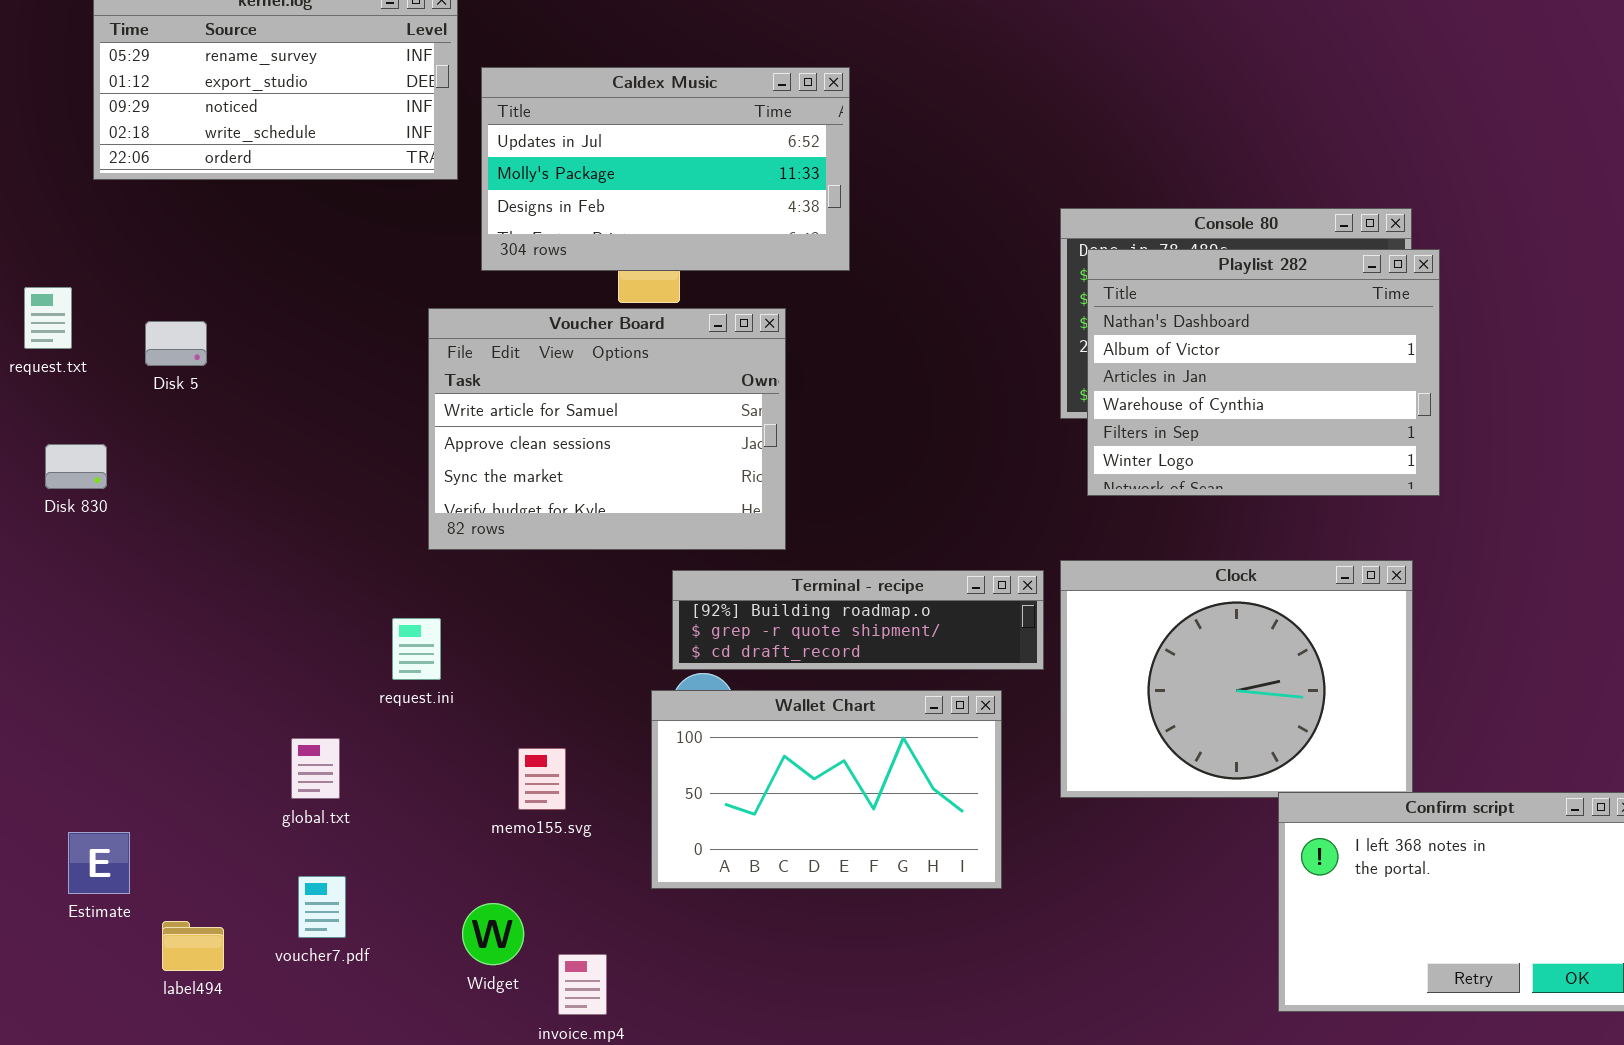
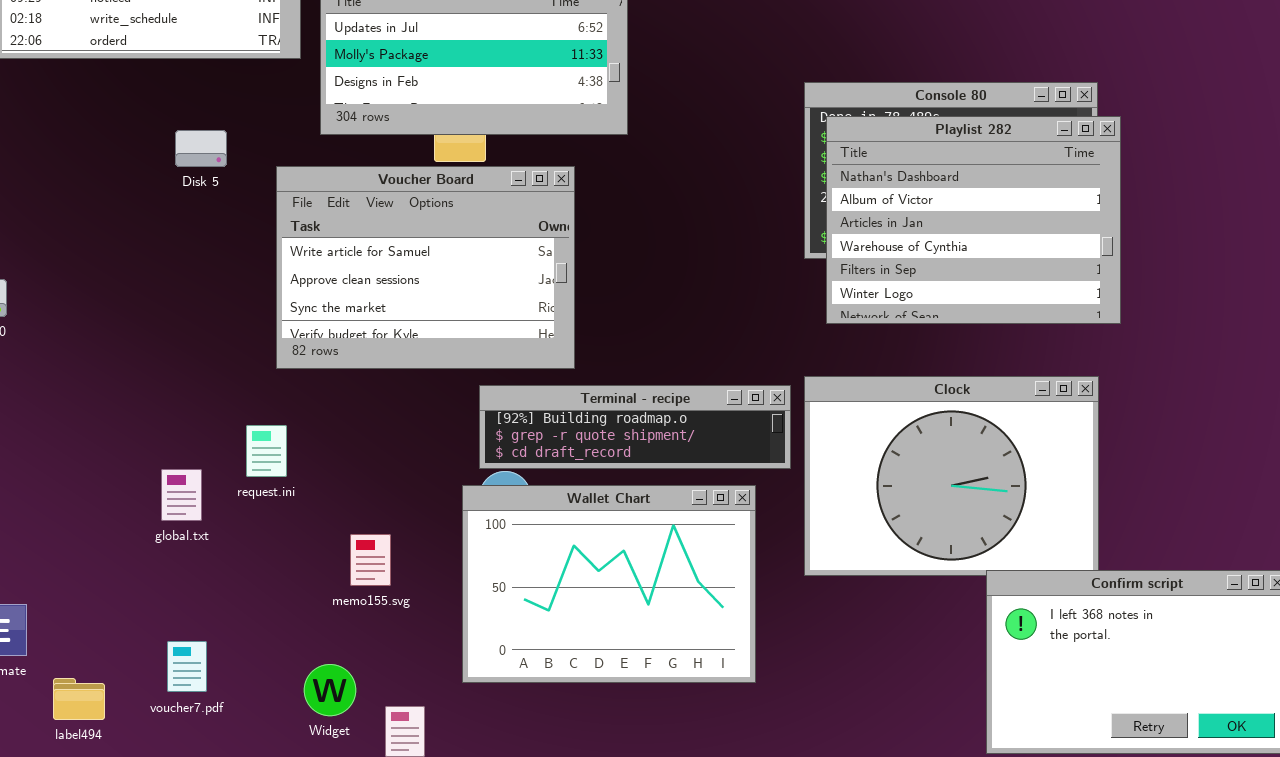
Disk 5: [145,321,207,366] -> [175,130,227,167], moved
Wallet Chart: [651,690,1002,889] -> [462,485,756,683], resized
global.txt: [291,738,340,799] -> [161,469,202,521], moved

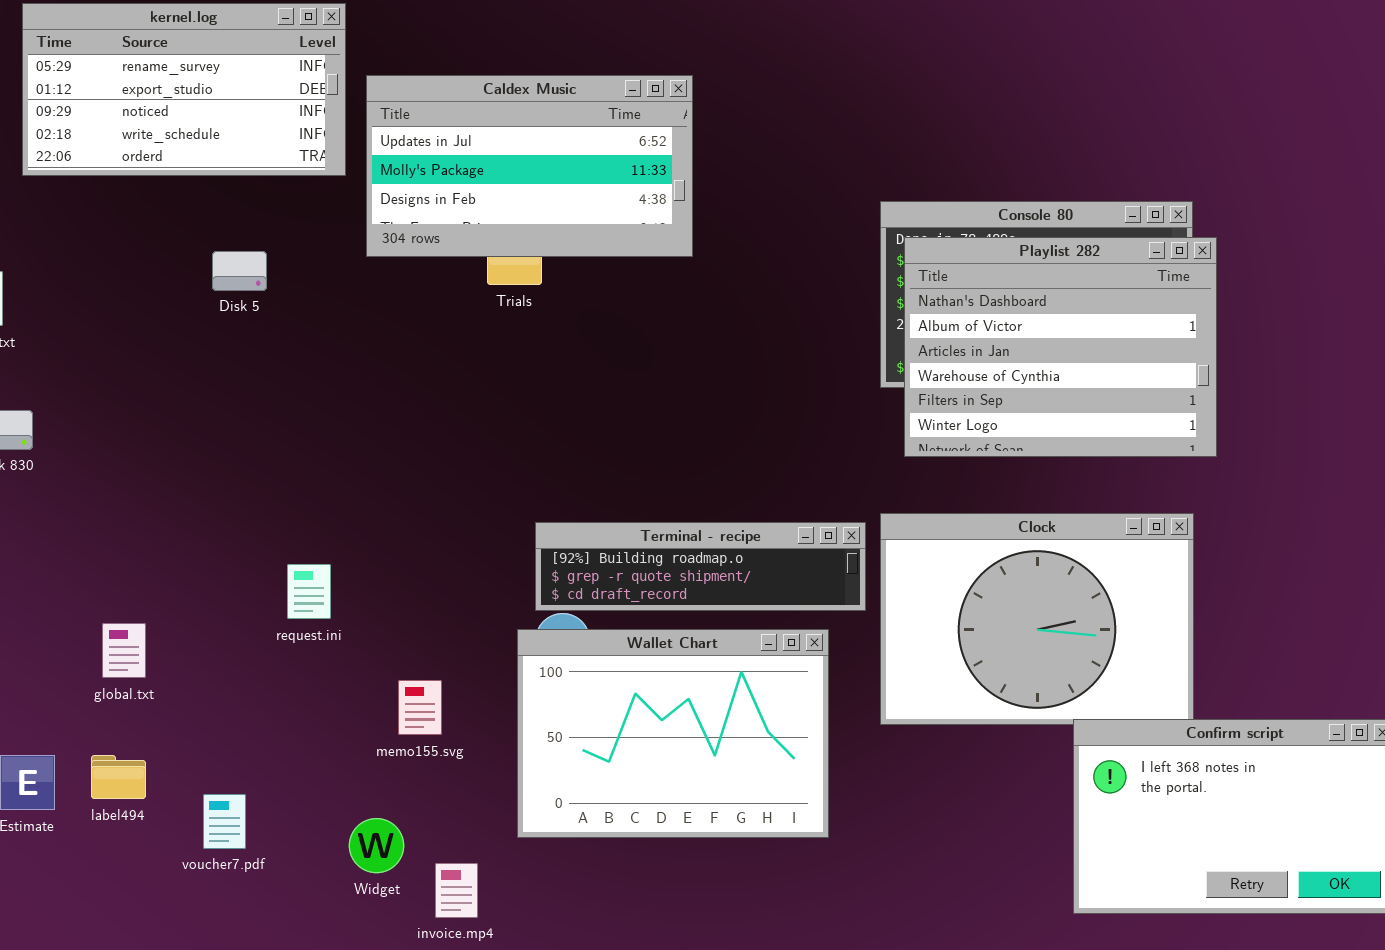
Voucher Board: [276,166,575,369] -> none, closed
global.txt: [161,469,202,521] -> [102,623,146,678], moved
label494: [53,678,105,720] -> [91,755,146,799], moved

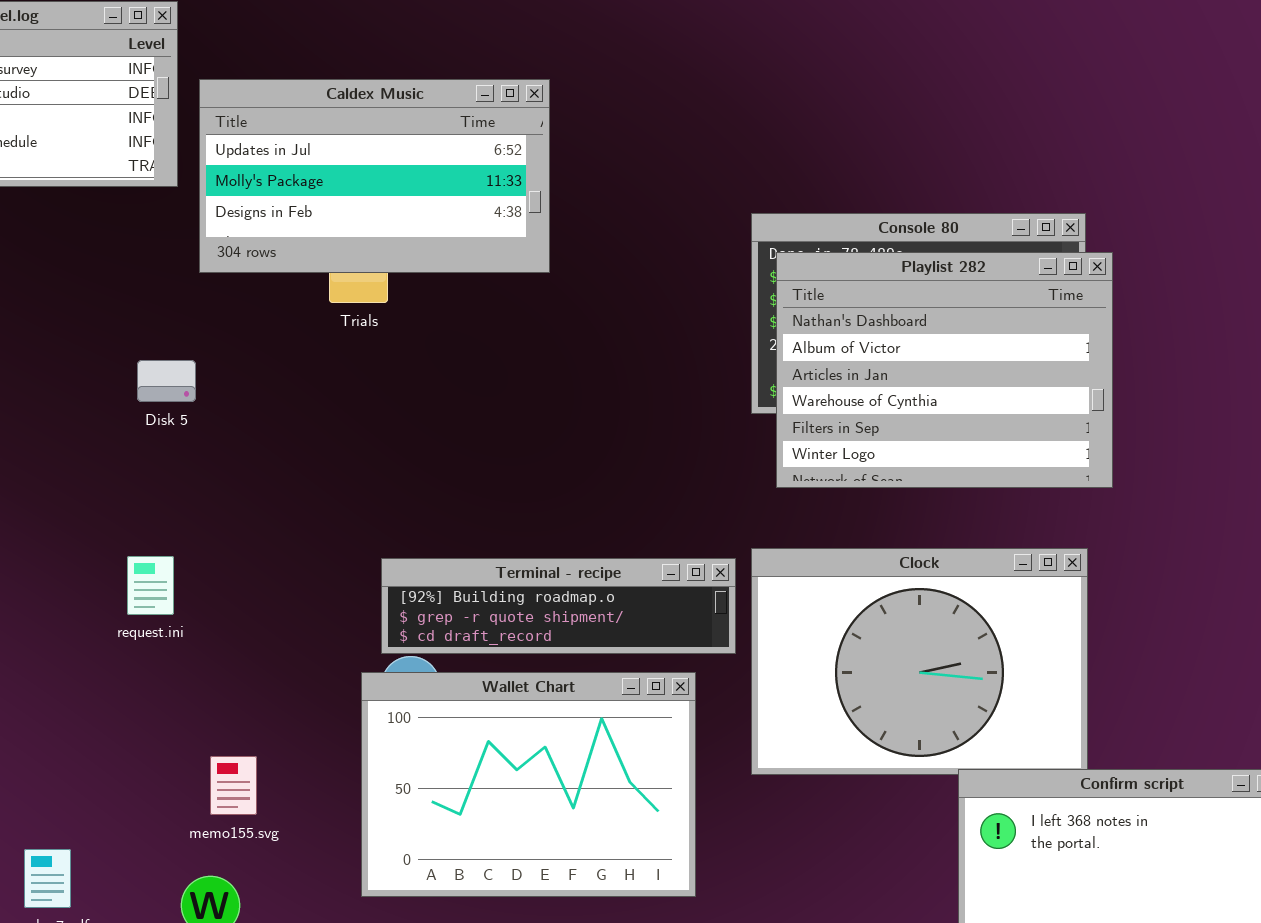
Disk 5: [212,251,267,291] -> [137,360,196,402], moved
request.ini: [287,564,331,619] -> [127,556,174,615], moved
memo155.svg: [398,680,442,735] -> [210,756,257,815], moved

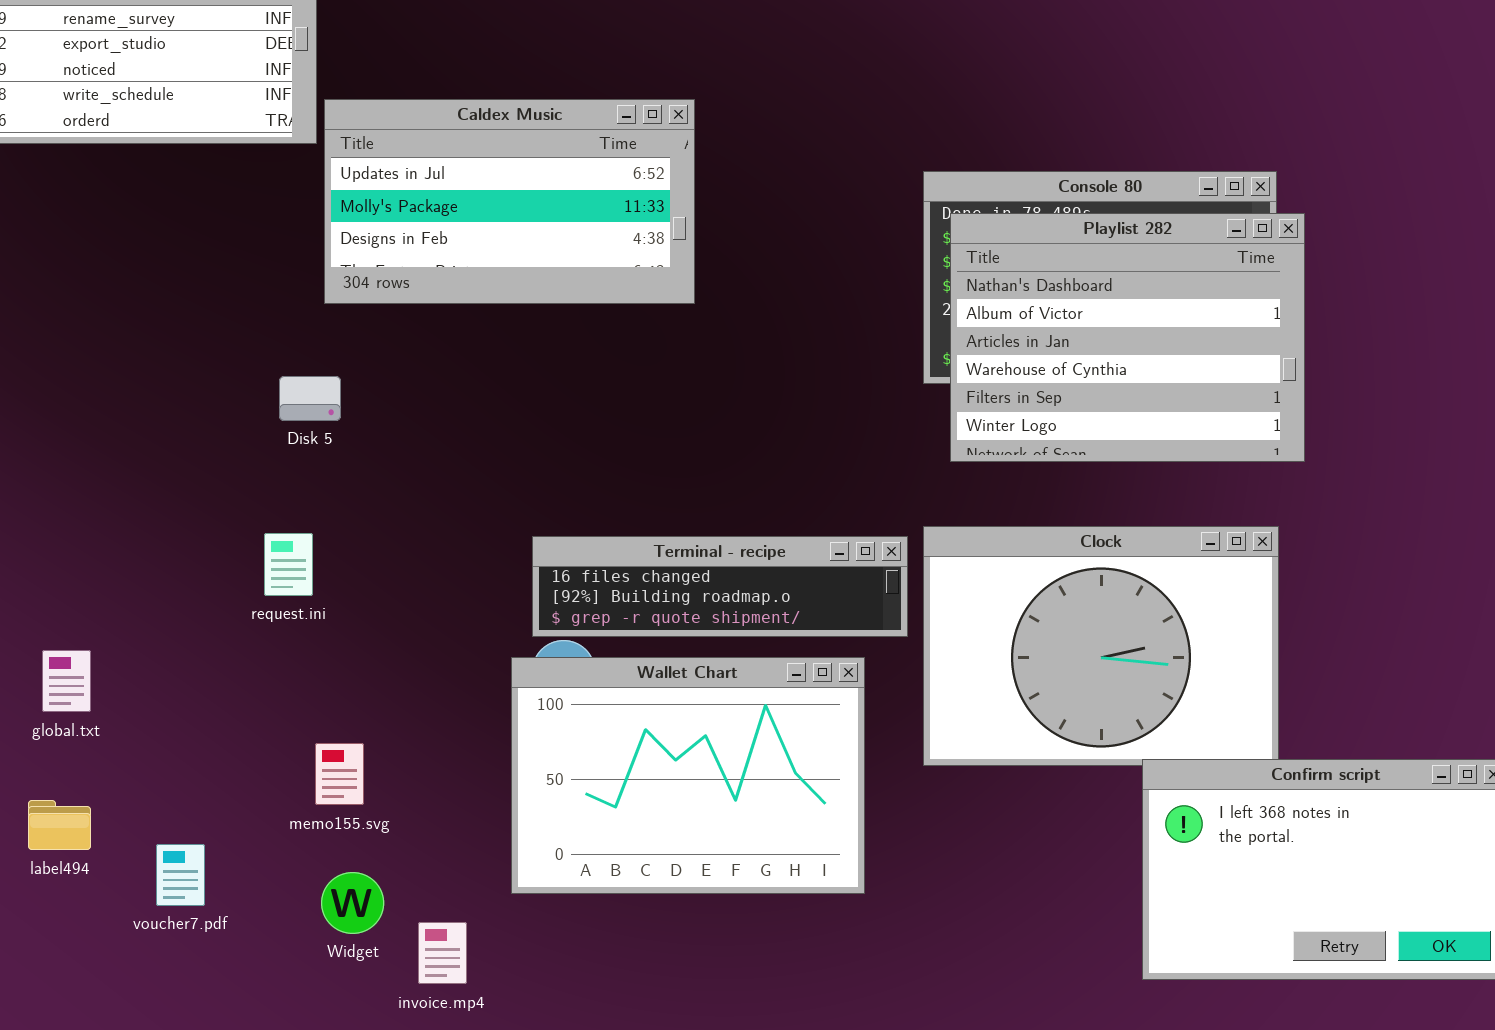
Caldex Music: [199,79,550,273] -> [324,99,695,304], moved
Disk 5: [137,360,196,402] -> [279,376,341,421], moved
Terminal - recipe: [381,558,736,654] -> [532,536,908,637], scrolled up 1 row
memo155.svg: [210,756,257,815] -> [315,743,364,805], moved

